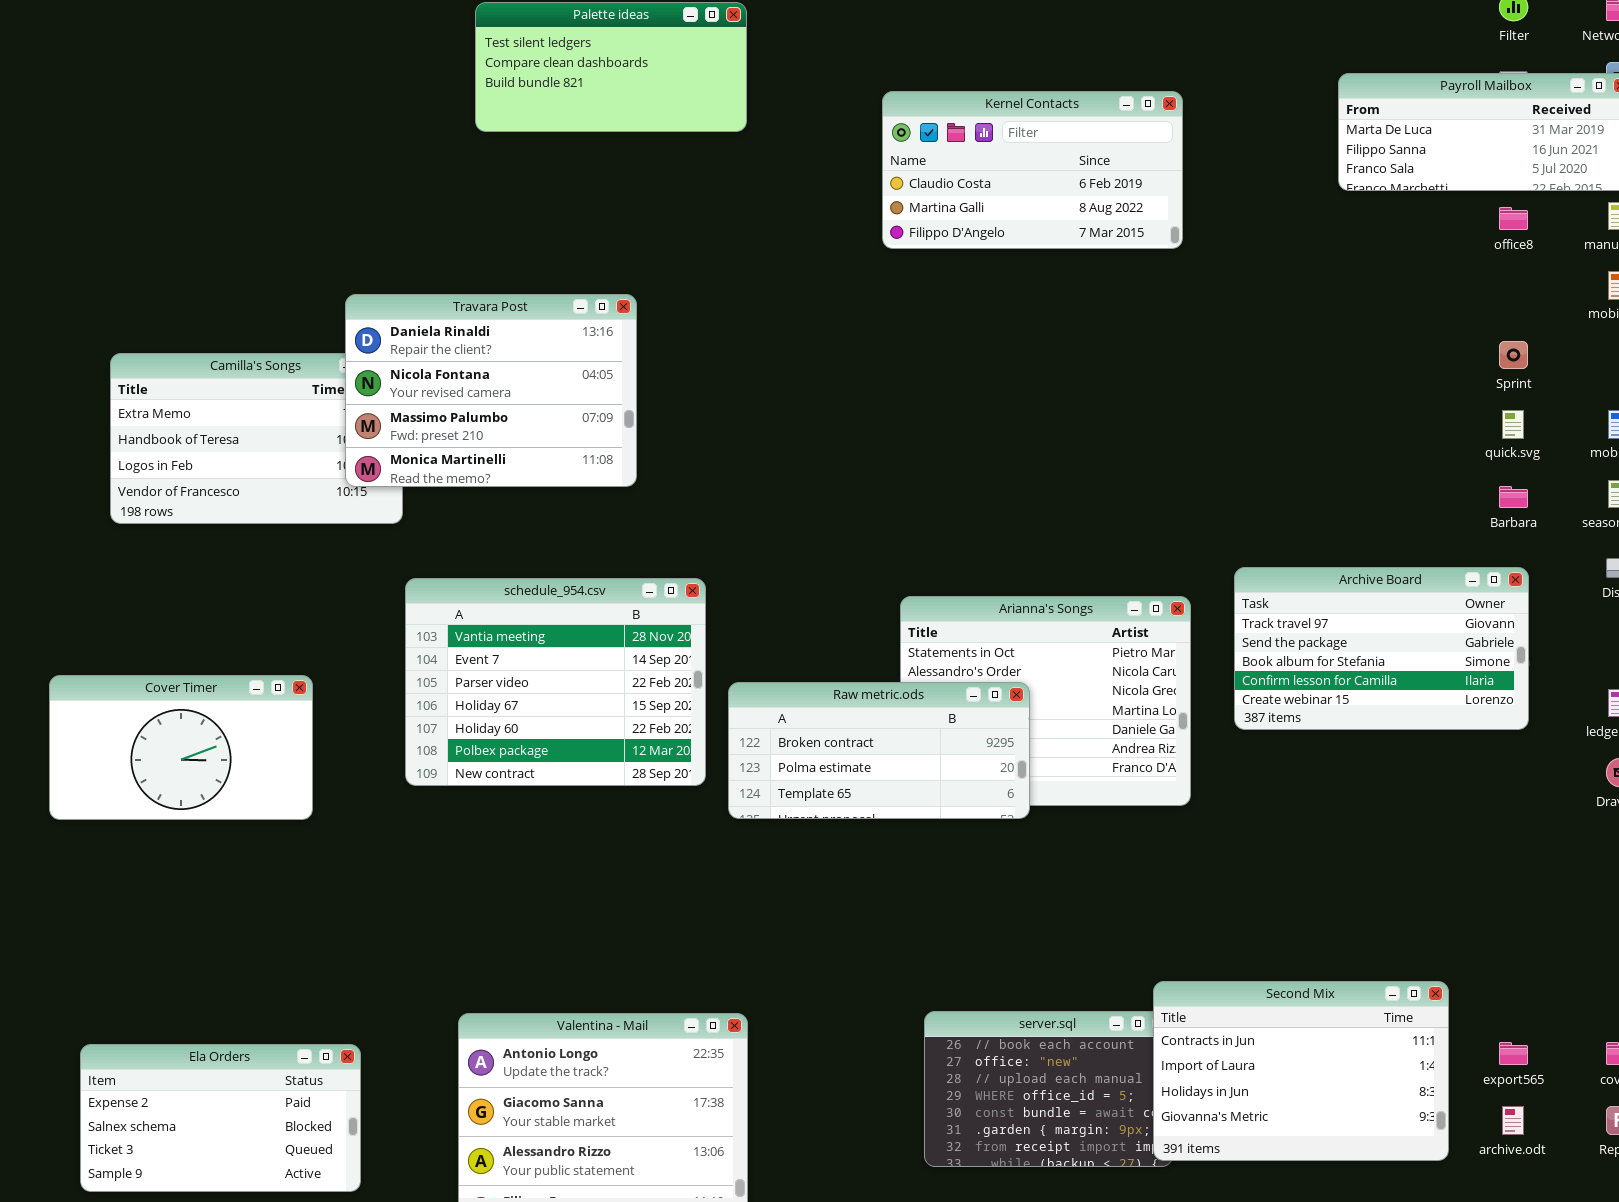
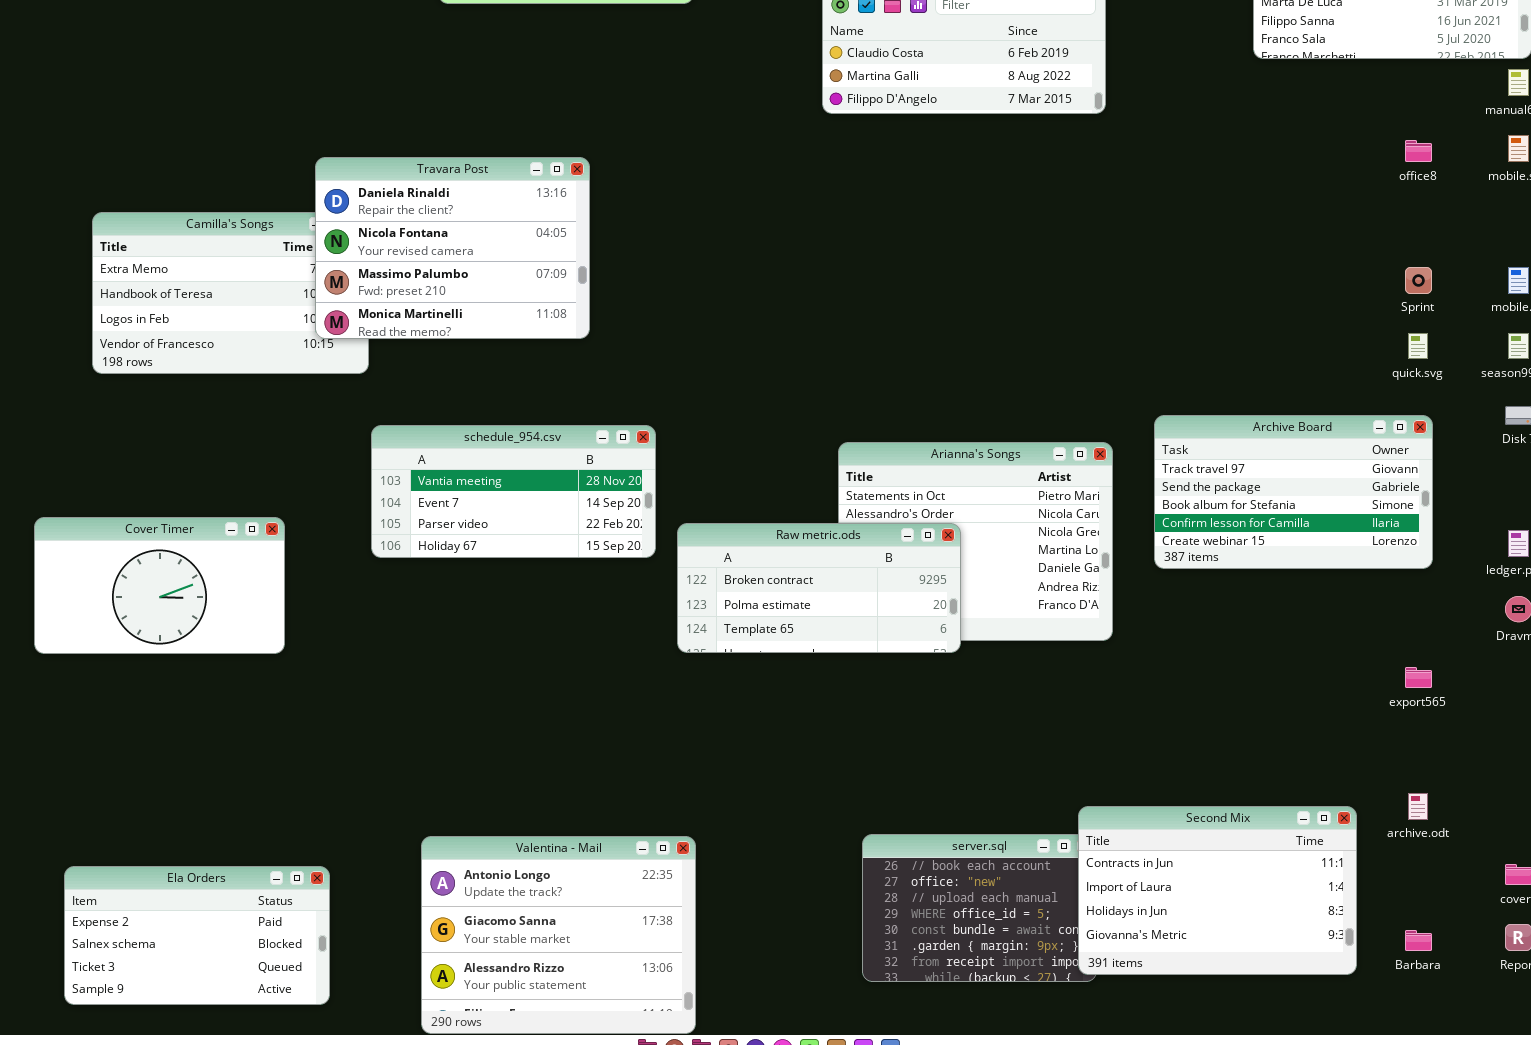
office8: [1499,207,1528,230] -> [1405,140,1432,162], moved
Sprint: [1499,341,1528,369] -> [1405,267,1432,294], moved
quick.svg: [1502,410,1524,439] -> [1408,333,1428,359], moved
Barbara: [1499,486,1528,508] -> [1405,930,1432,951], moved
schedule_954.csv: [405,578,706,786] -> [371,425,656,558], resized
export565: [1499,1042,1528,1065] -> [1405,667,1432,688], moved
archive.odt: [1502,1106,1524,1135] -> [1408,793,1428,820], moved

